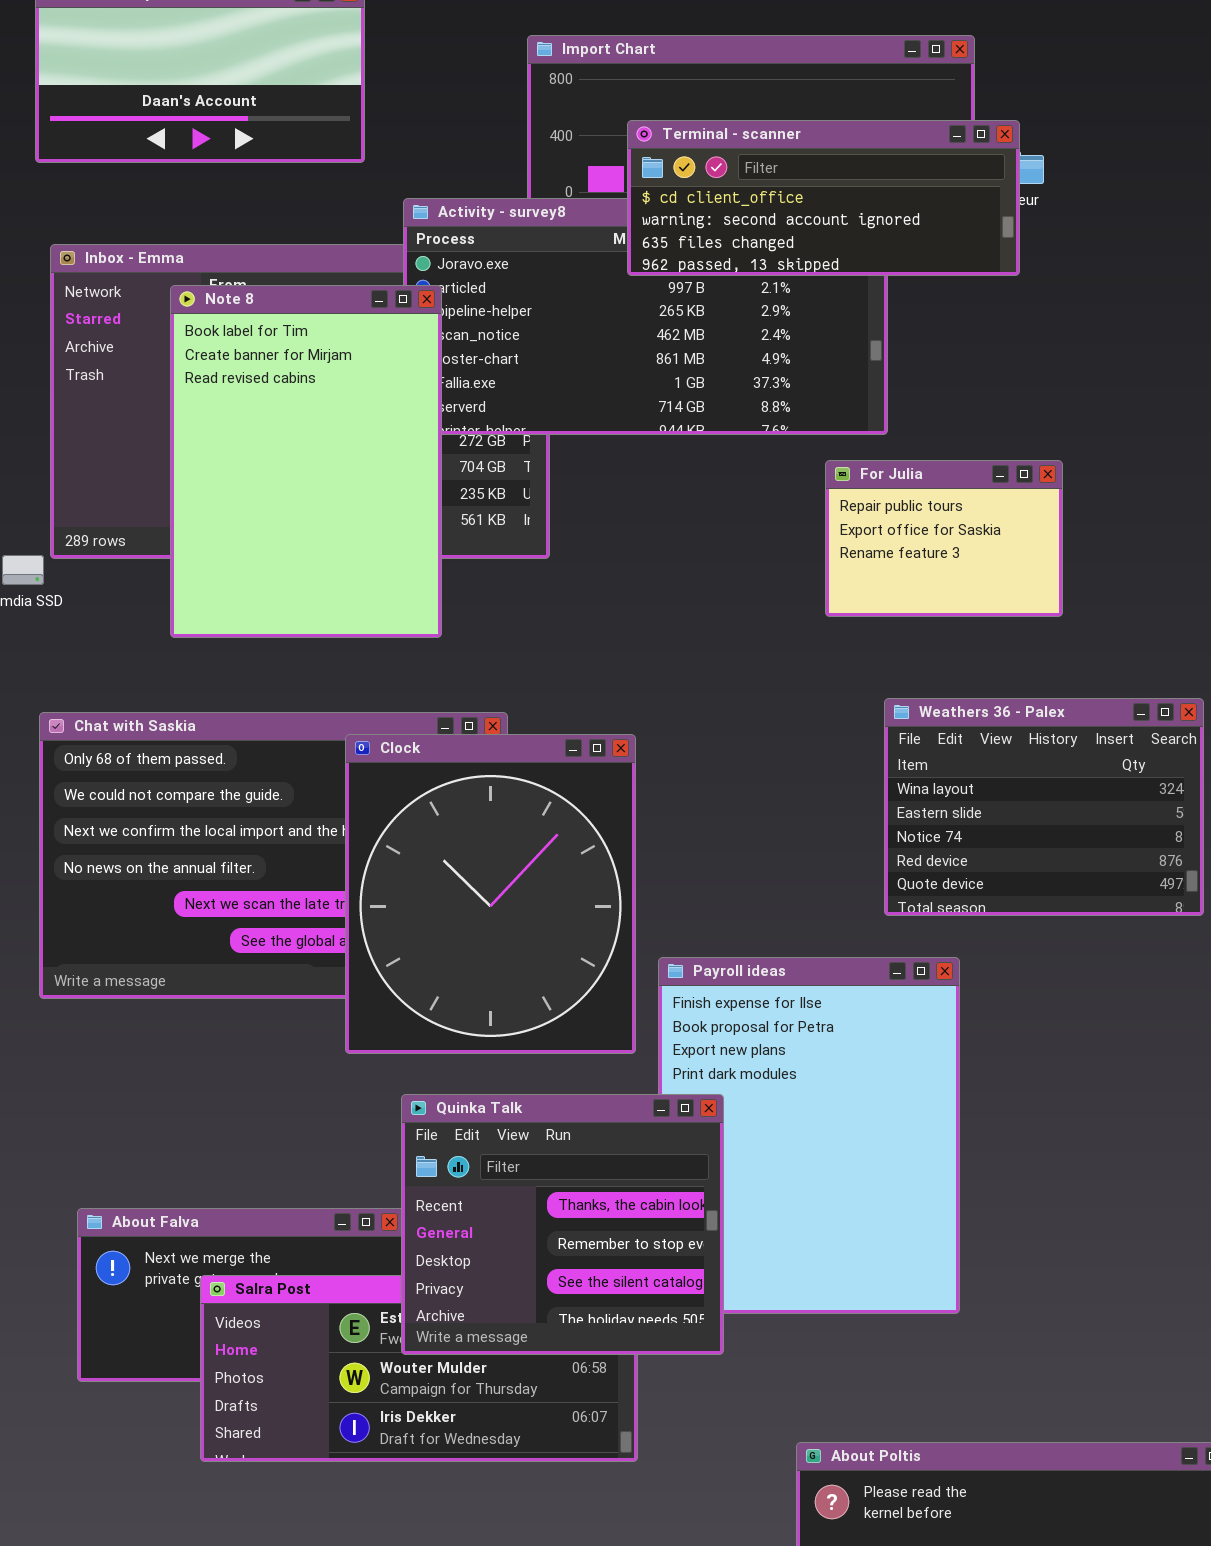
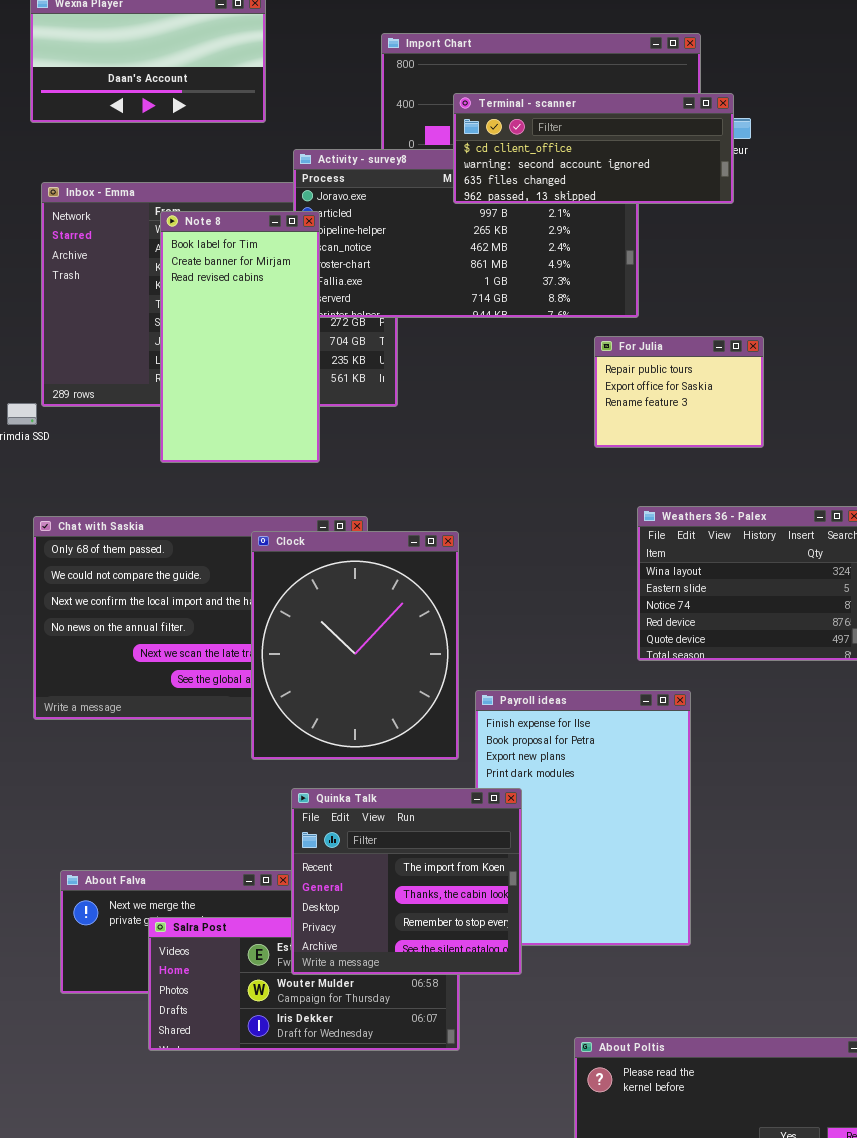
Note 8: [170,285,442,638] -> [160,211,320,463], resized
Quinka Talk: [401,1094,724,1355] -> [291,788,522,975], scrolled up 1 row

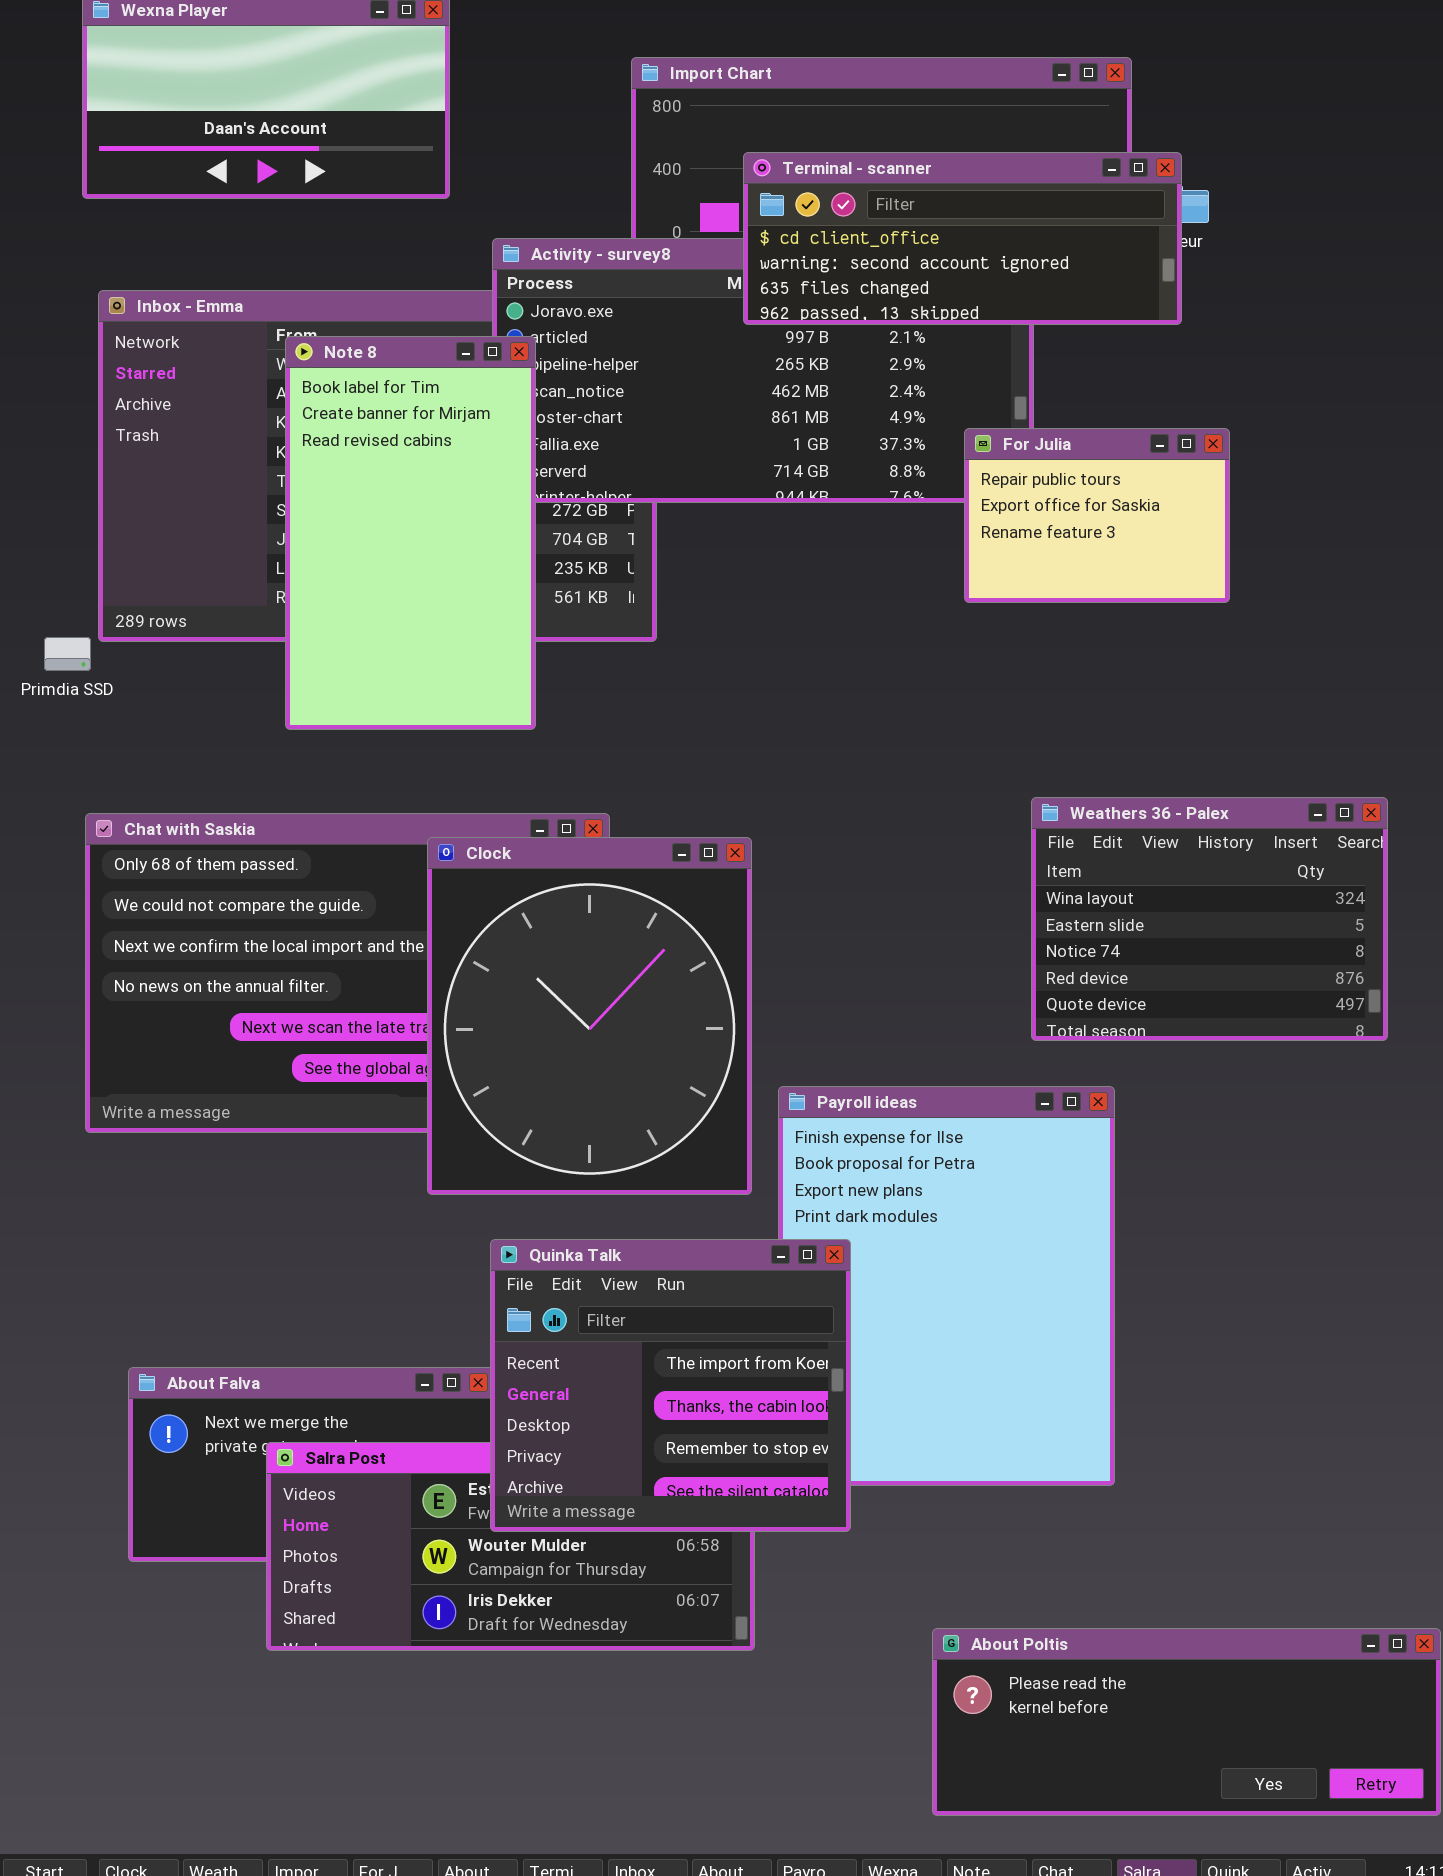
For Julia: [594,336,764,448] -> [964,428,1230,603], moved

